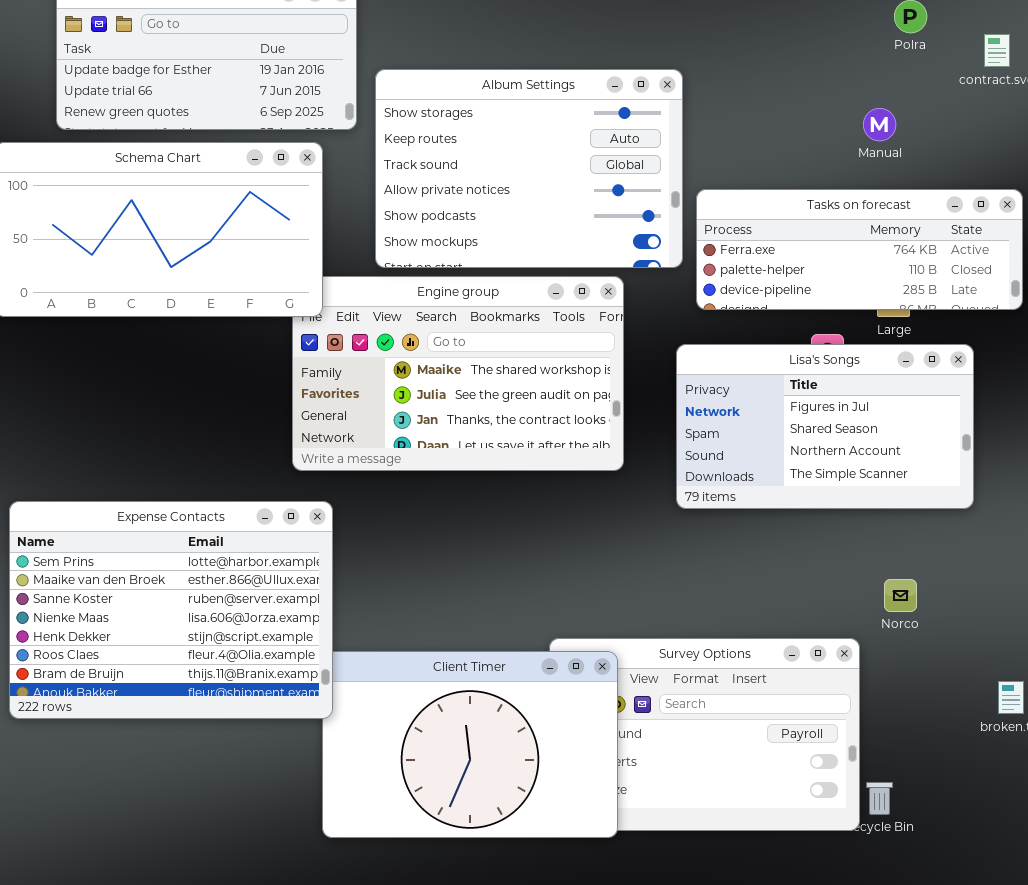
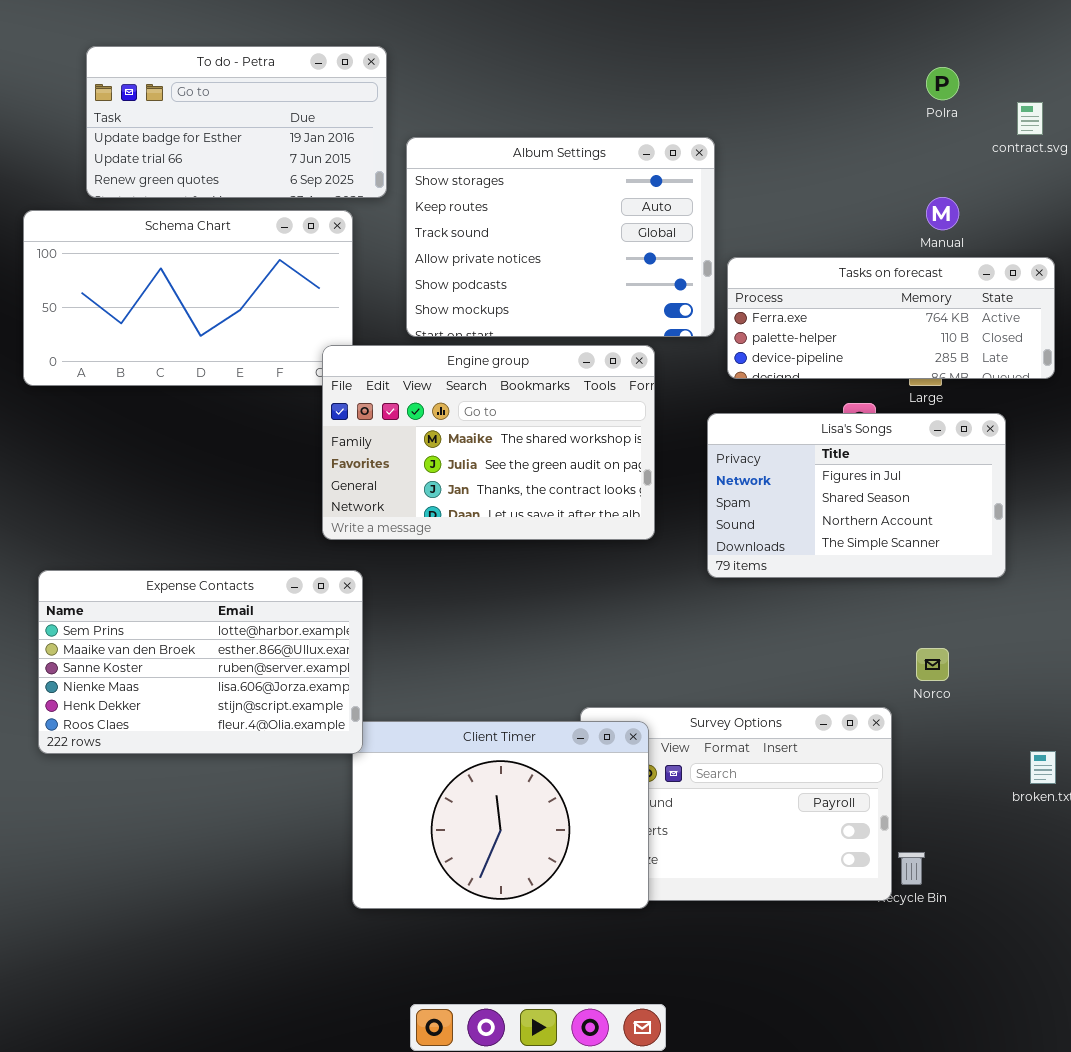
Manual: [863,108,896,141] -> [926,197,959,230], moved
Engine group: [292,276,624,471] -> [322,345,655,540], raised
Expense Contacts: [9,501,333,719] -> [38,570,363,754], resized

